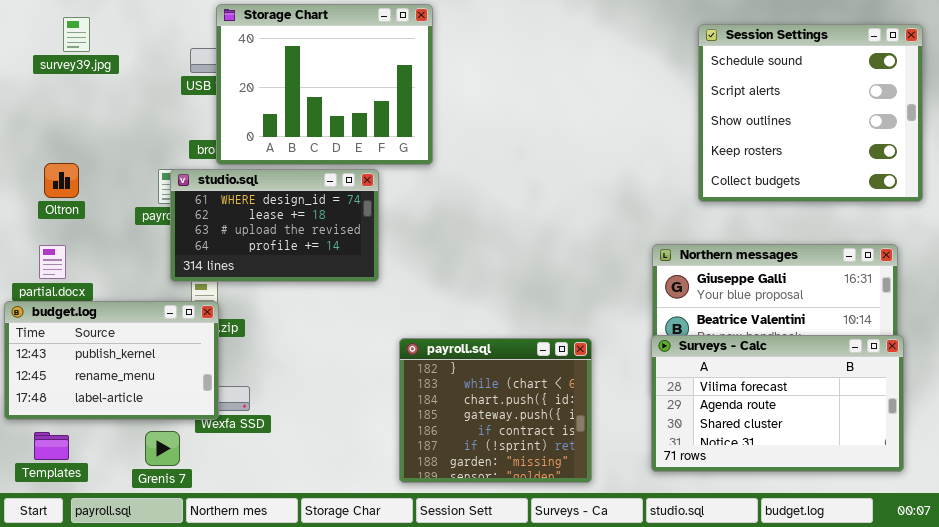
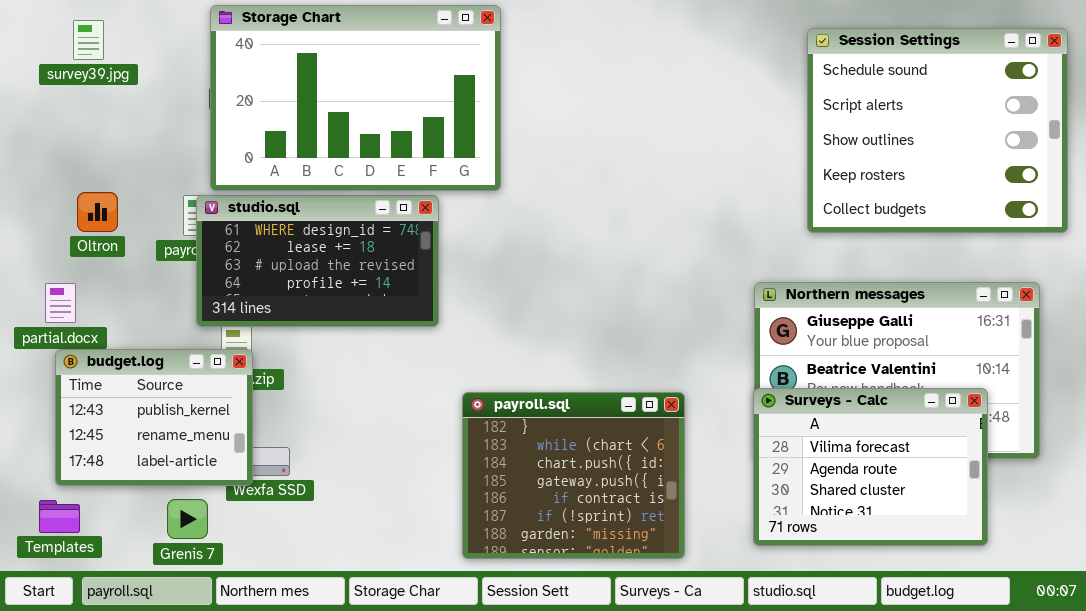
Storage Chart: [216,4,433,165] -> [210,5,501,191], resized
Oltron: [44,163,79,198] -> [77,192,118,232], moved
budget.log: [4,301,219,420] -> [55,349,253,486], resized
Surveys - Calc: [651,335,904,472] -> [753,388,988,546], resized

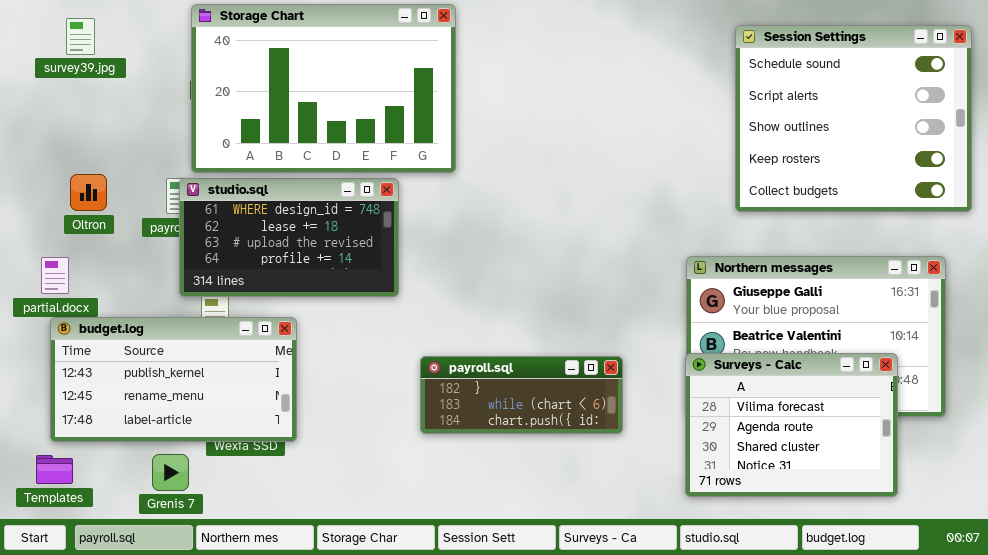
budget.log: [55,349,253,486] -> [50,317,297,442], resized
payroll.sql: [462,392,685,559] -> [420,356,623,434], resized

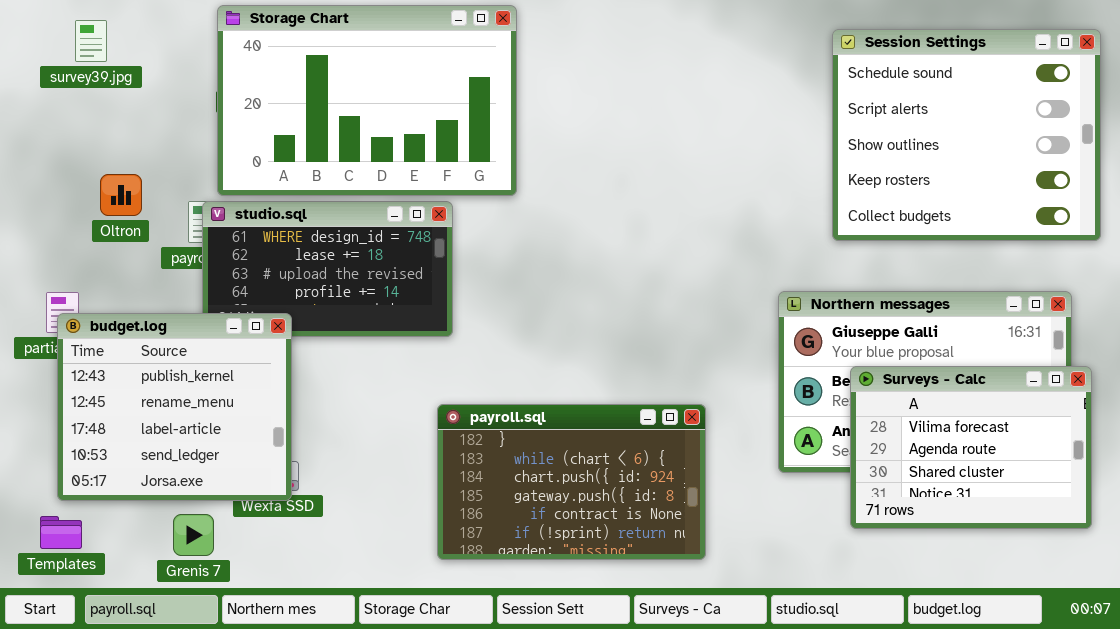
Oltron: [70,174,107,211] -> [100,174,142,216], moved
budget.log: [50,317,297,442] -> [57,313,292,501], resized
Surveys - Calc: [685,353,898,497] -> [850,366,1092,529], moved
payroll.sql: [420,356,623,434] -> [437,404,706,560], resized

